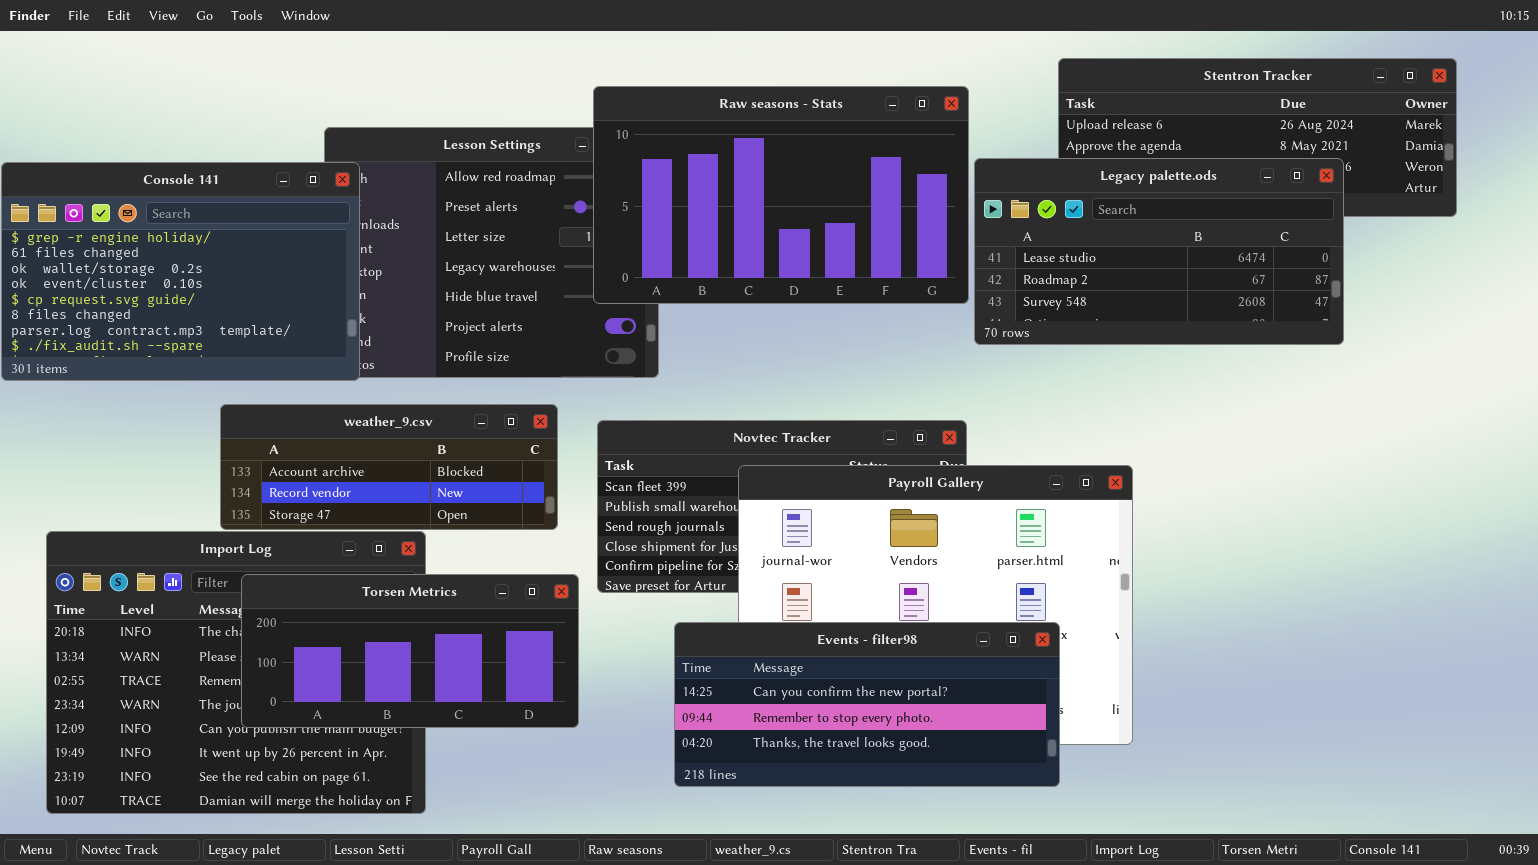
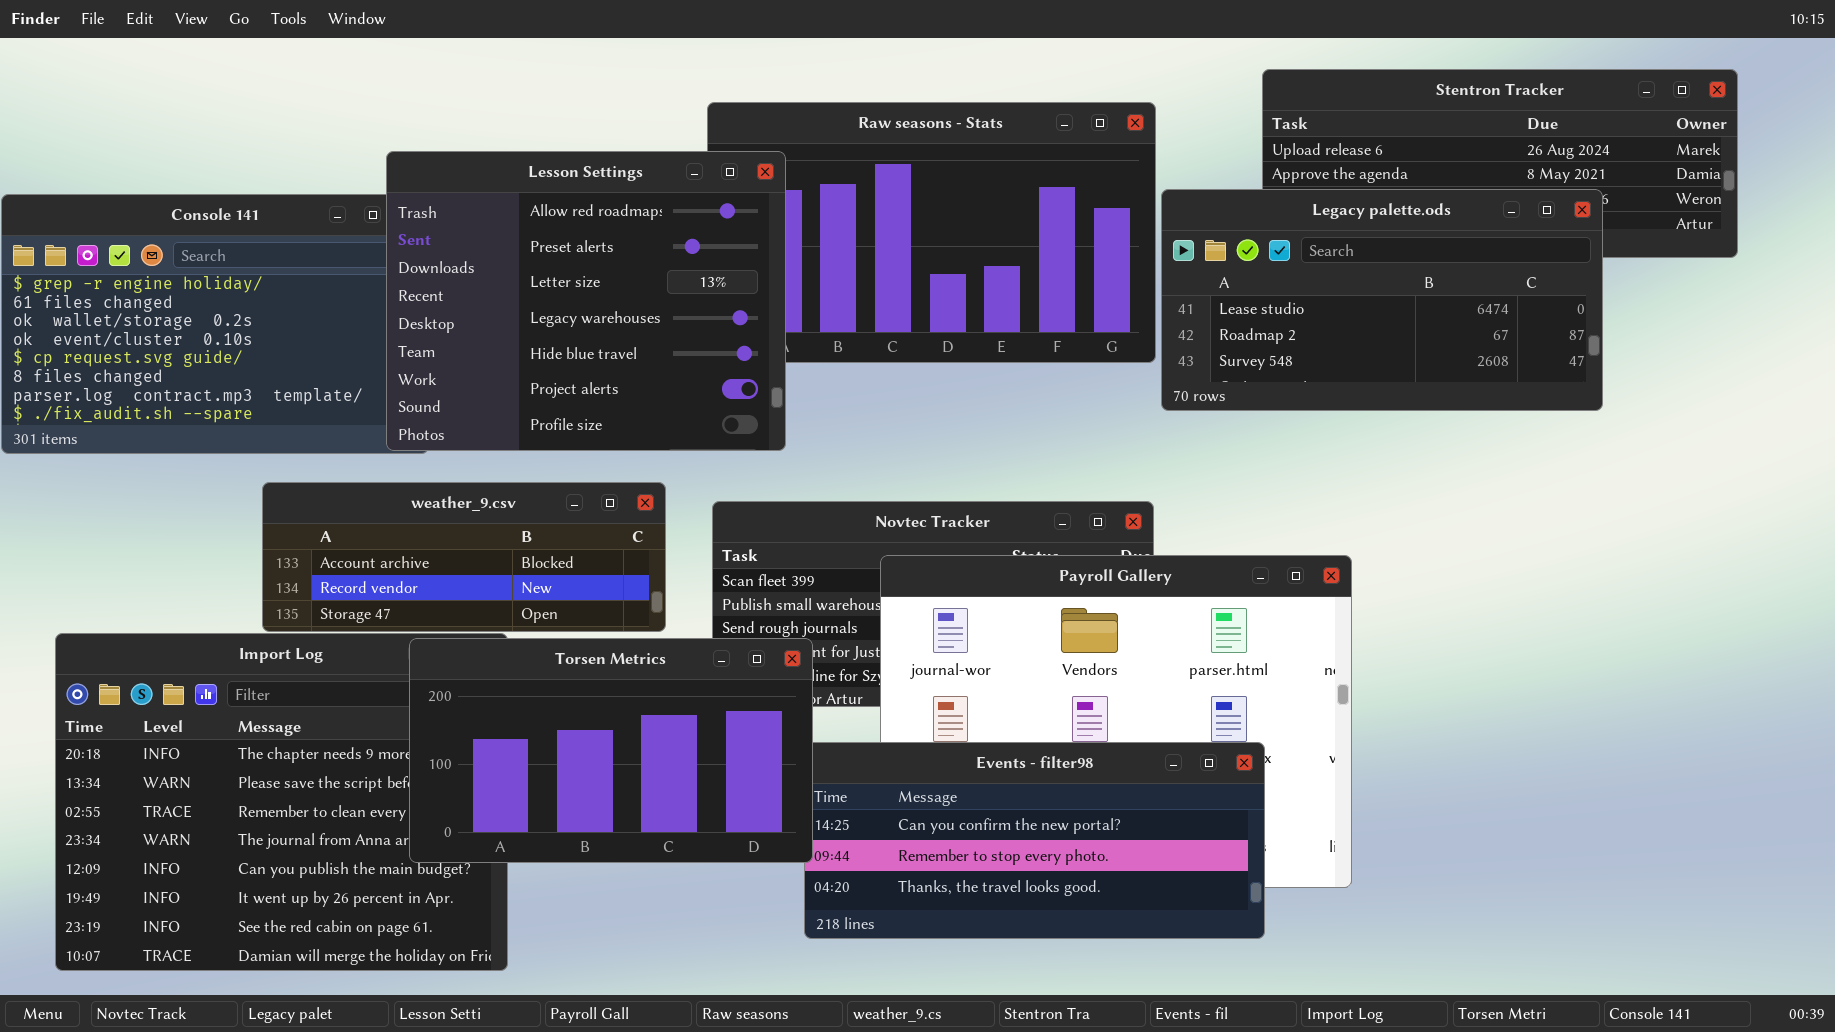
Lesson Settings: [324,127,659,378] -> [386,151,786,451], raised
Torsen Metrics: [241,574,579,728] -> [409,638,813,863], moved, resized

